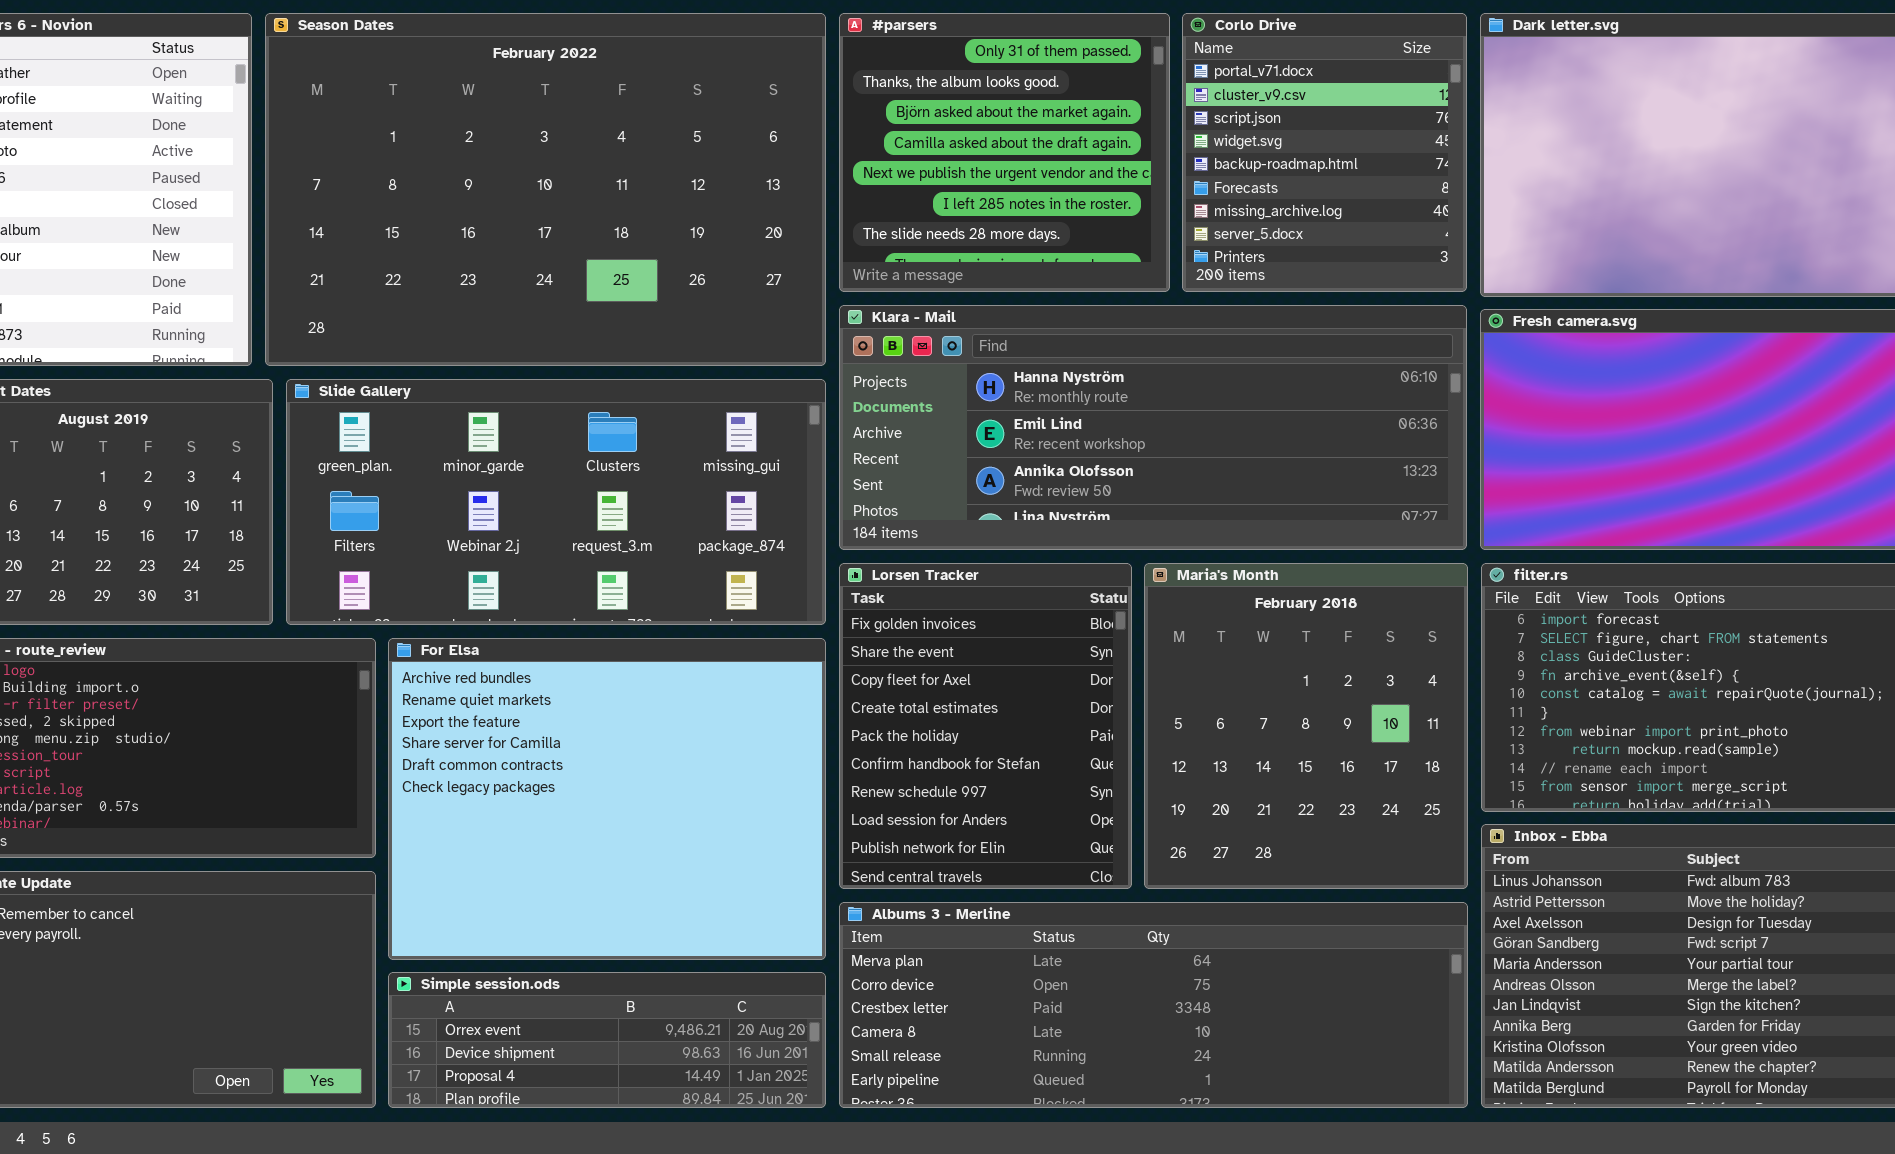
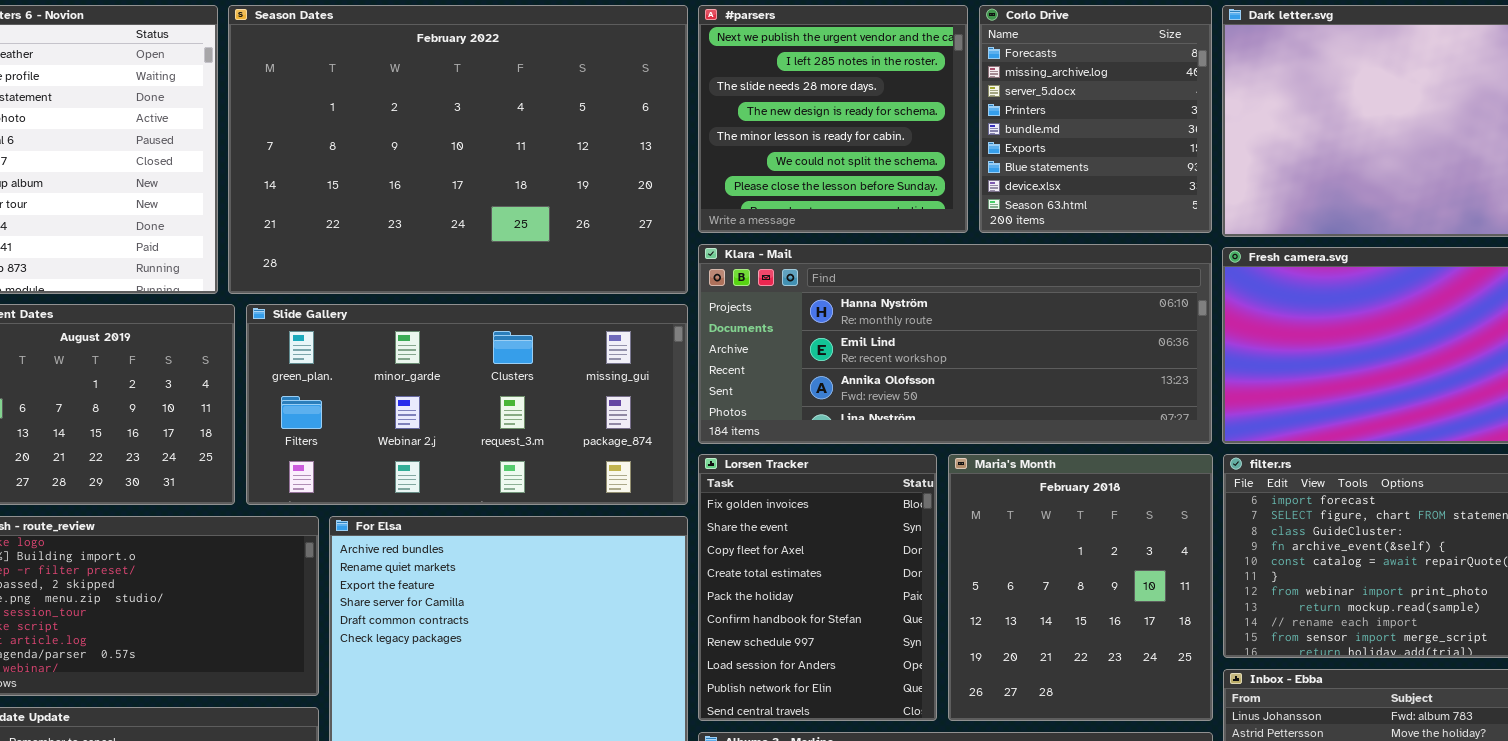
#parsers: [839,13,1170,292] -> [698,5,968,233], scrolled down 4 rows
Corlo Drive: [1182,13,1467,292] -> [979,5,1212,233], scrolled down 5 rows

